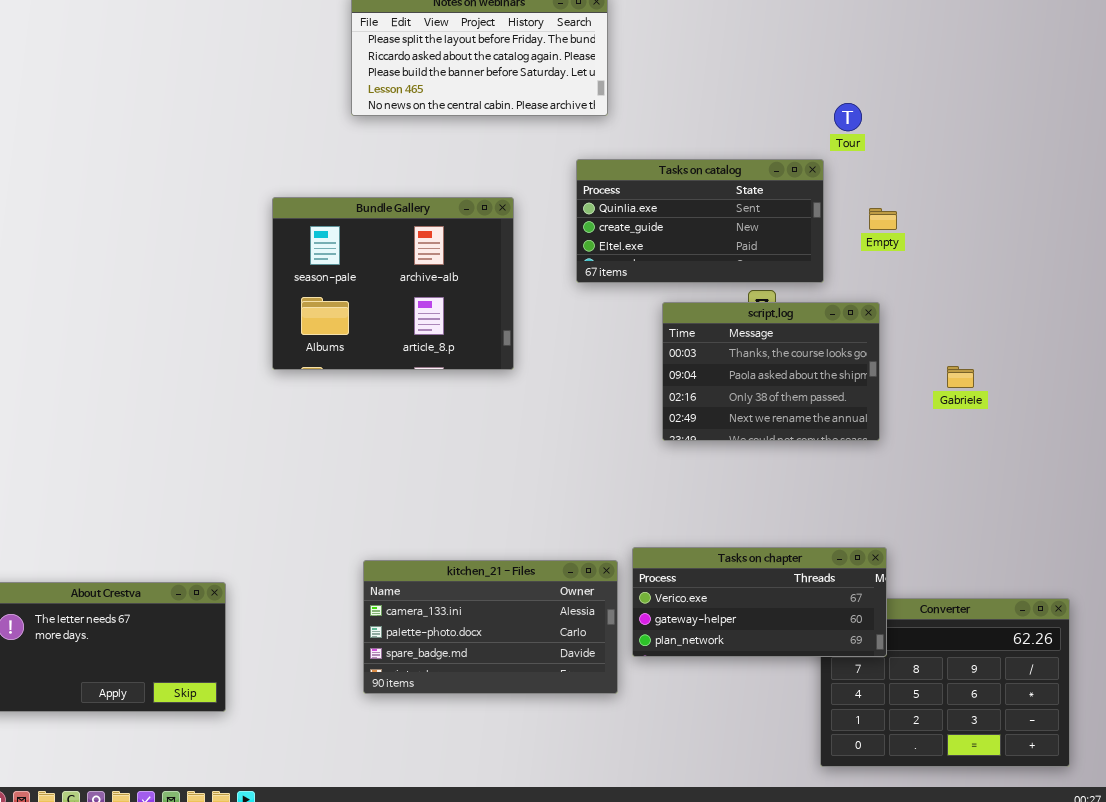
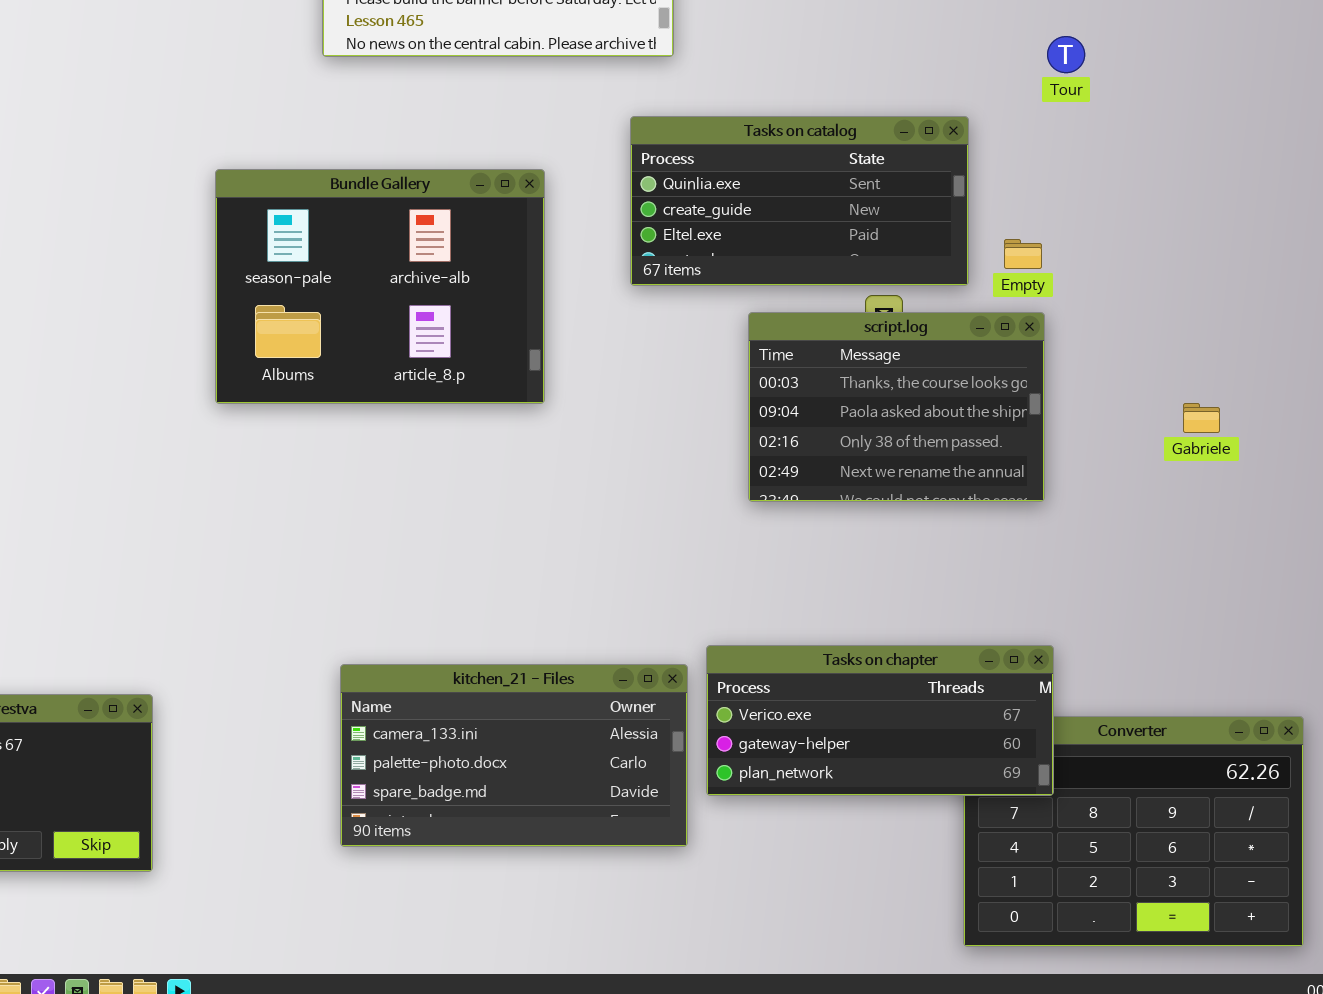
Tour: [834,103,862,131] -> [1047,36,1085,73], moved
Empty: [869,208,897,230] -> [1004,239,1042,269], moved
Gabriele: [947,366,974,388] -> [1183,403,1220,433], moved

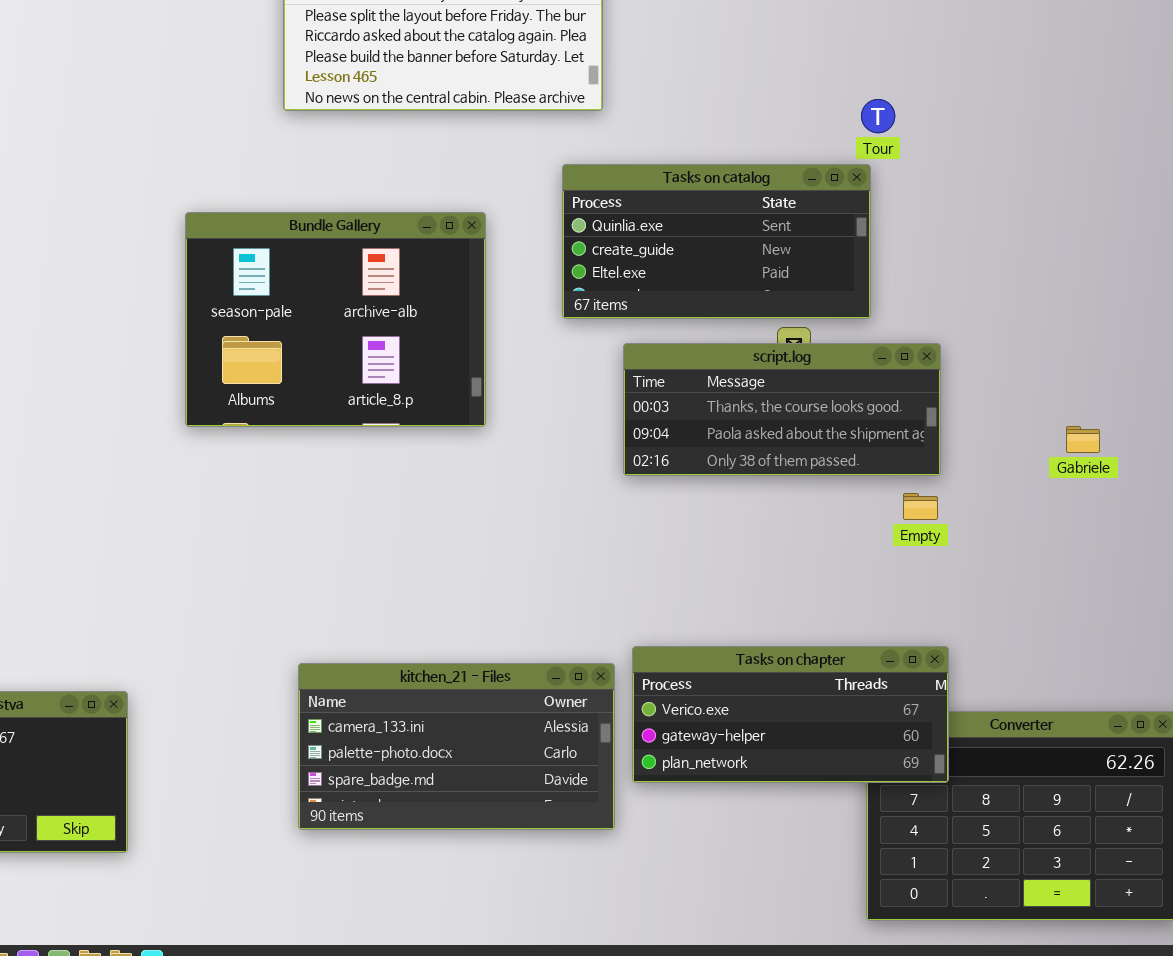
Tour: [1047,36,1085,73] -> [861,99,895,133], moved
Empty: [1004,239,1042,269] -> [903,493,938,520], moved
script.log: [748,312,1045,502] -> [623,343,941,476], resized

